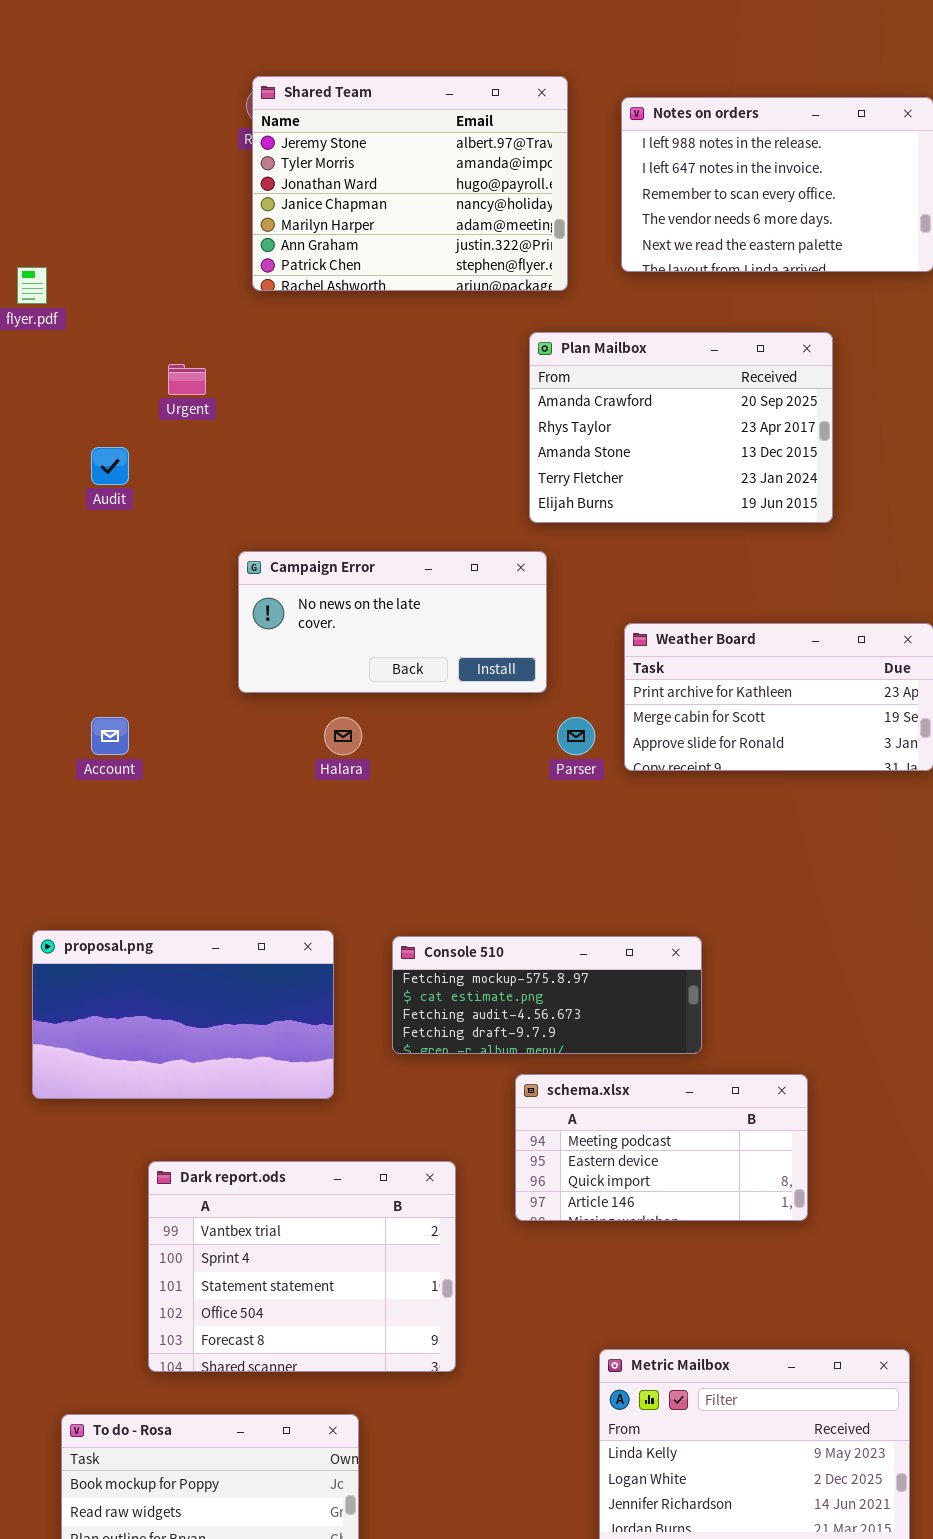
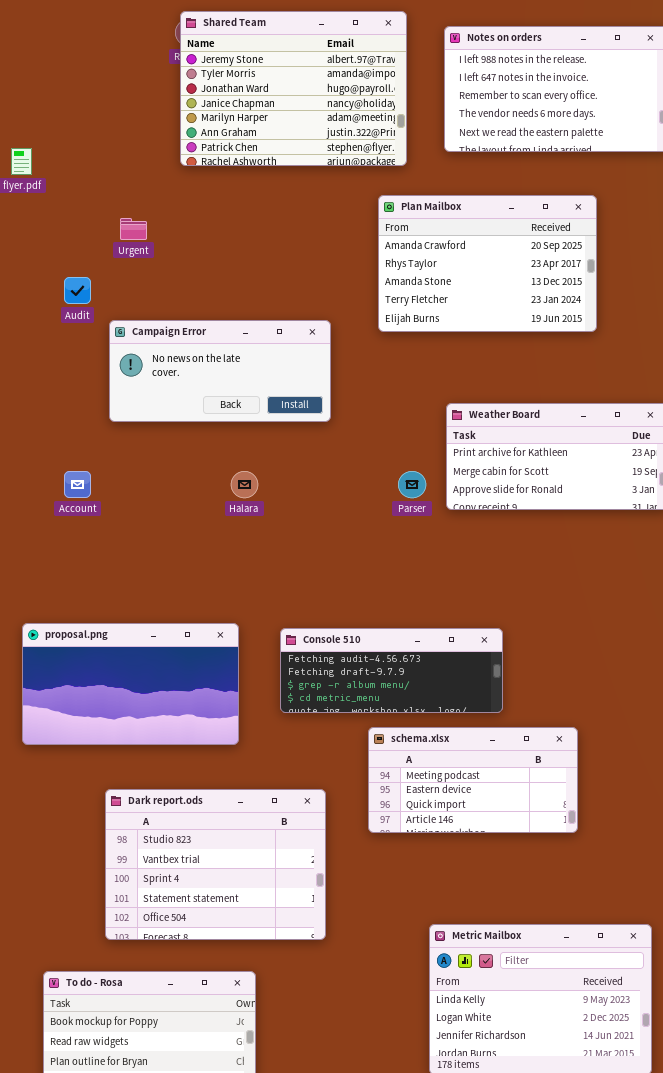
Campaign Error: [238,551,547,693] -> [109,320,331,422], moved
Console 510: [392,936,702,1054] -> [280,628,503,713], scrolled down 2 rows
Dark report.ods: [148,1161,456,1372] -> [105,789,326,940], scrolled up 1 row

